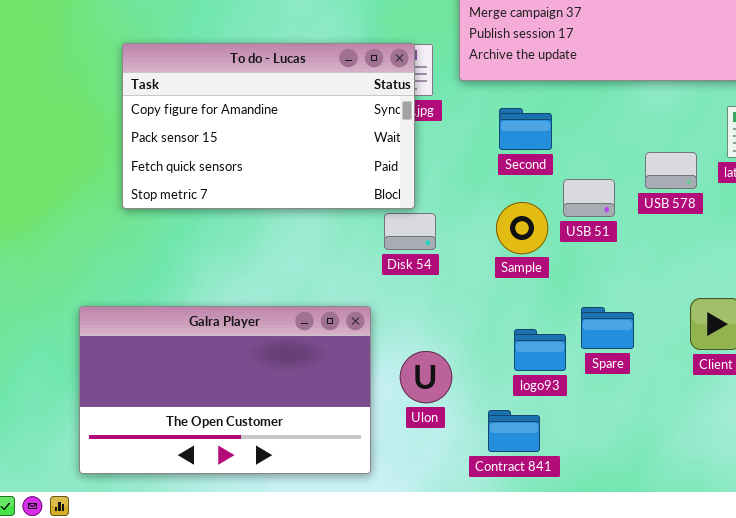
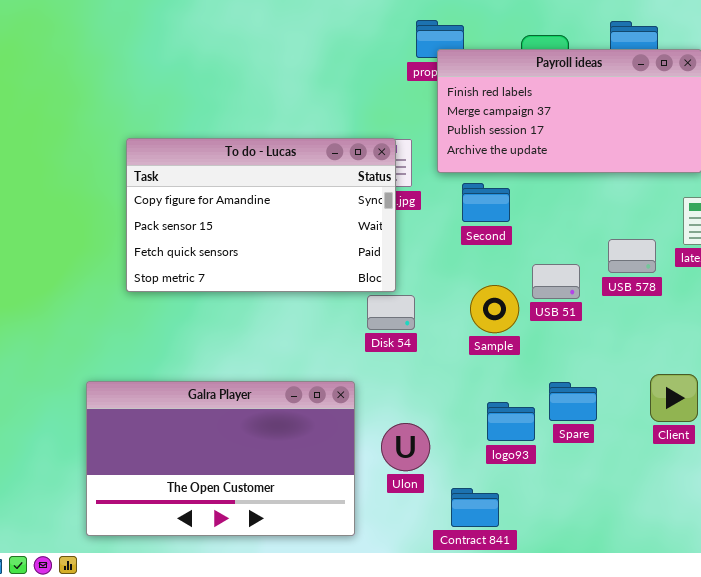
Second: [499,108,552,150] -> [462,183,510,222], moved
Contract 841: [488,410,540,452] -> [451,488,499,527], moved

